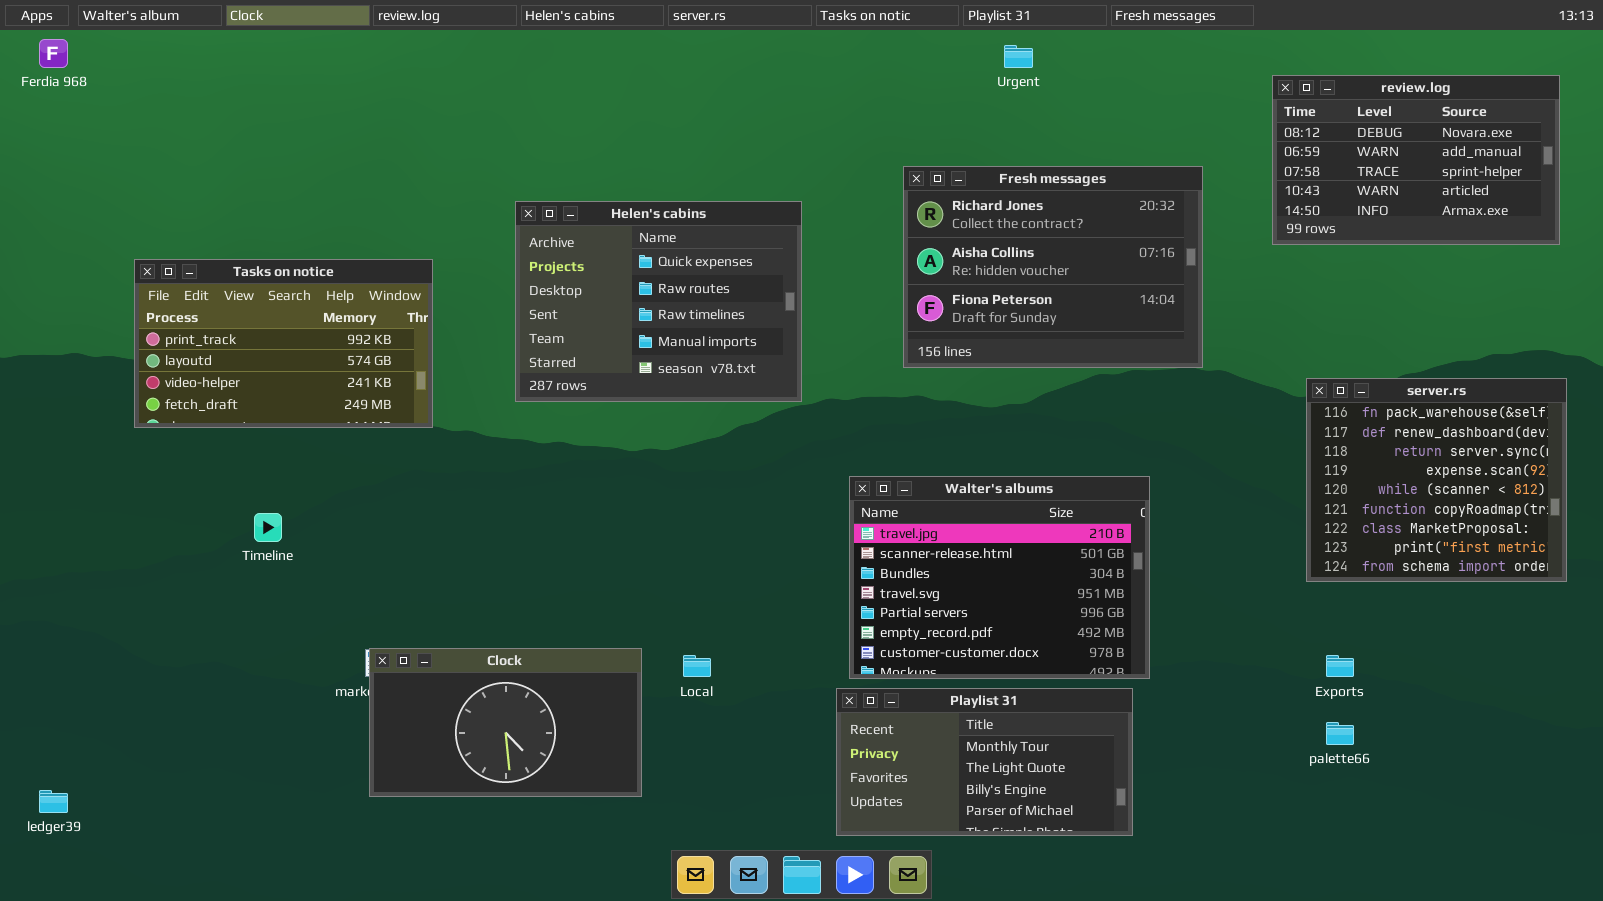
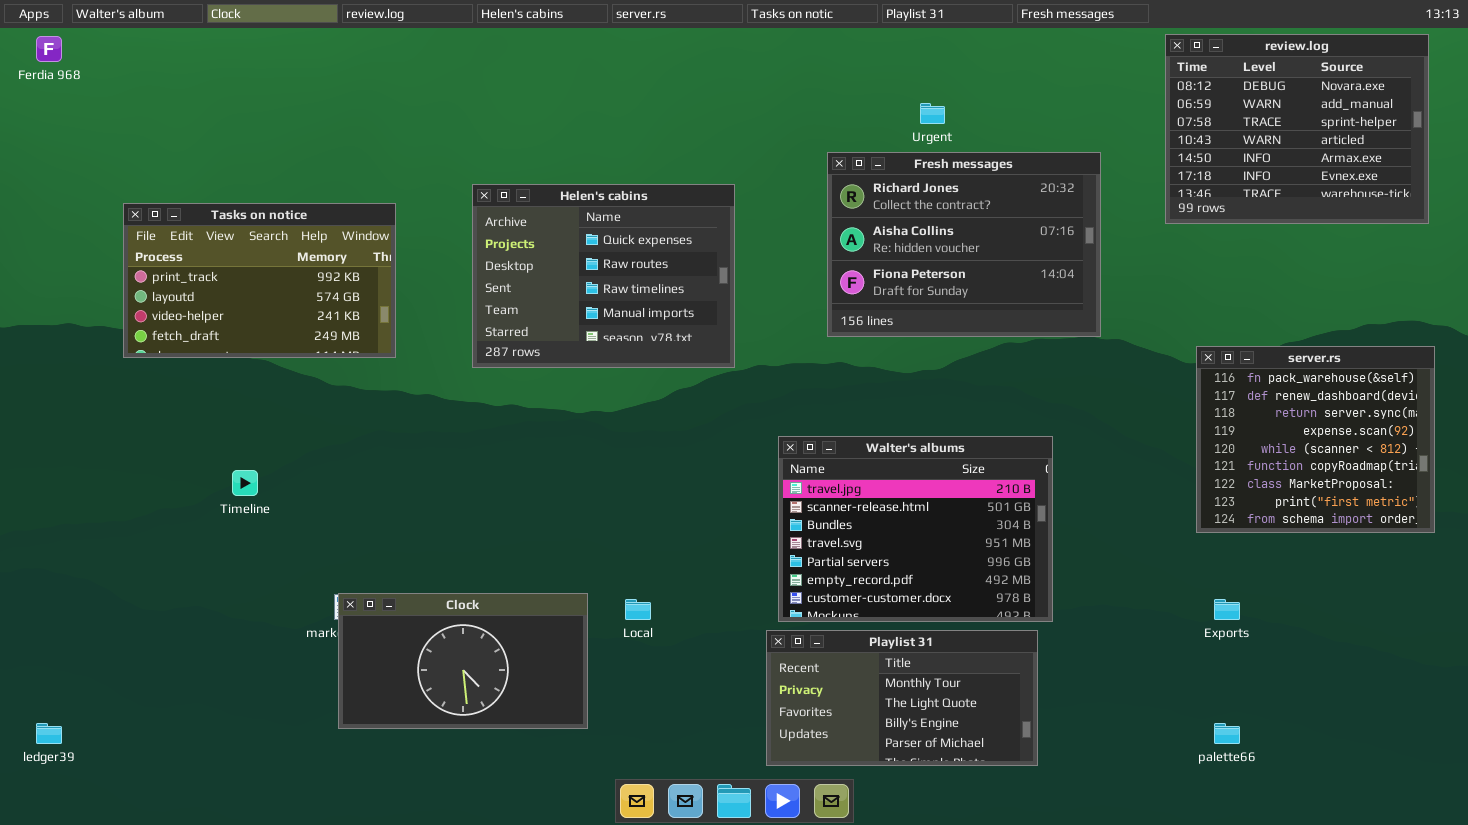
Urgent: [1004,45,1033,68] -> [920,103,945,124], moved
review.log: [1272,75,1560,245] -> [1165,34,1429,224], resized
Tasks on notice: [134,259,433,428] -> [123,203,396,358], moved
palette66: [1326,722,1354,745] -> [1214,723,1240,744], moved

